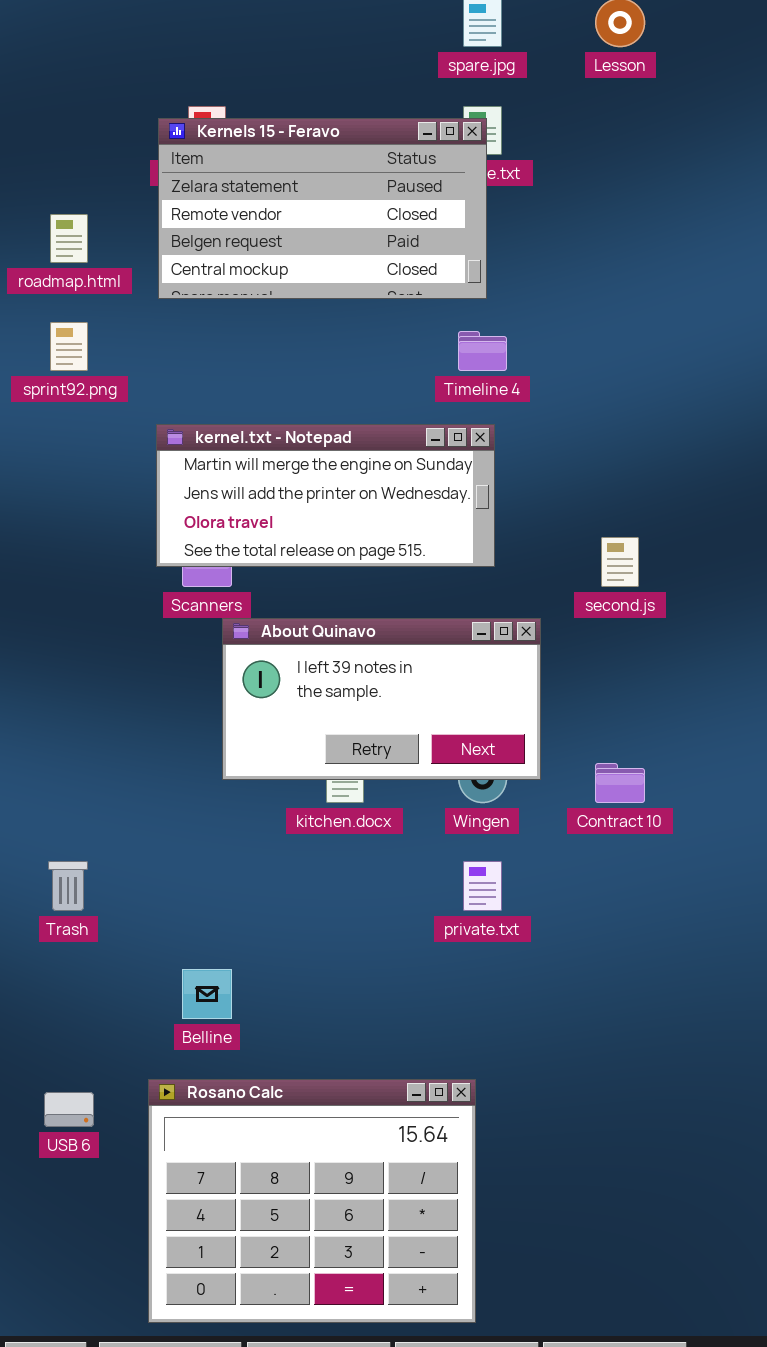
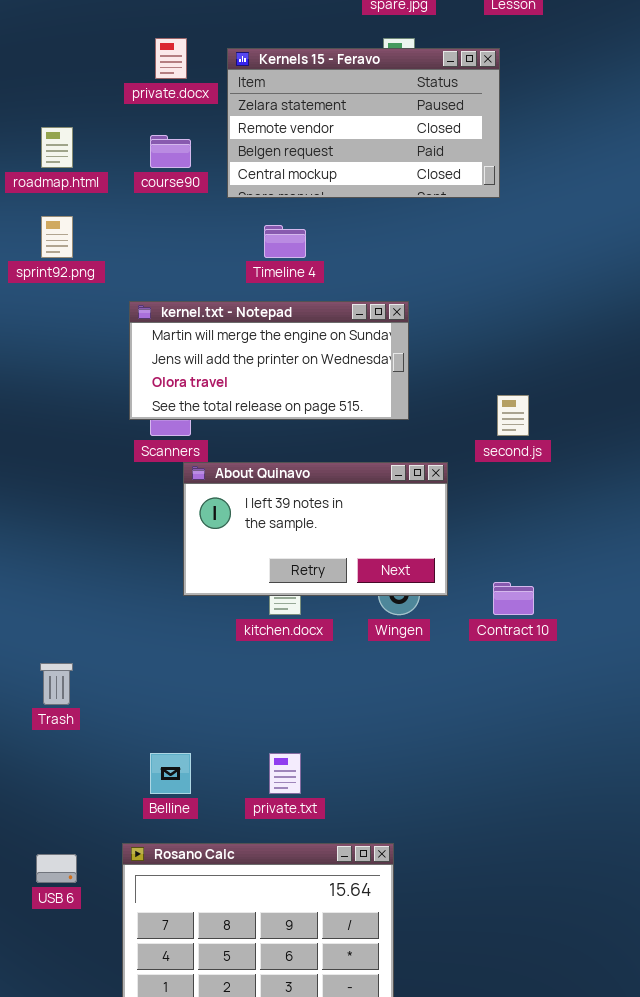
Kernels 15 - Feravo: [158,118,487,299] -> [227,48,500,198], moved
Timeline 4: [458,331,507,371] -> [264,225,306,258], moved
private.txt: [463,861,502,911] -> [269,753,301,794], moved

